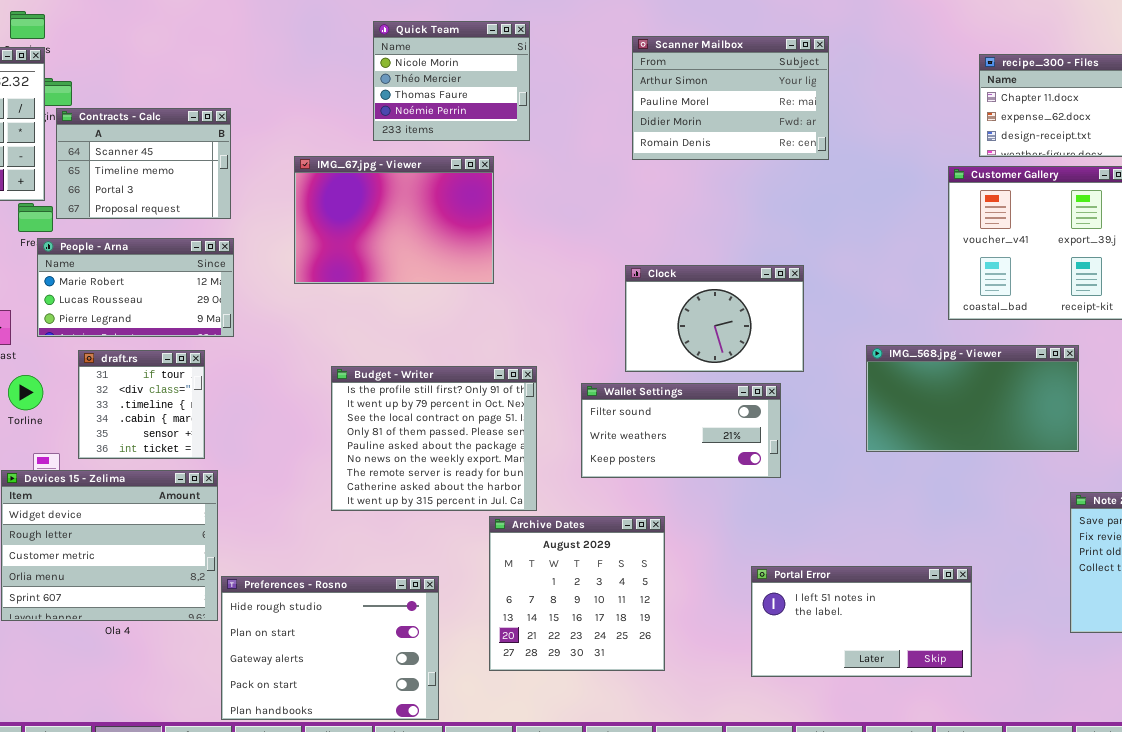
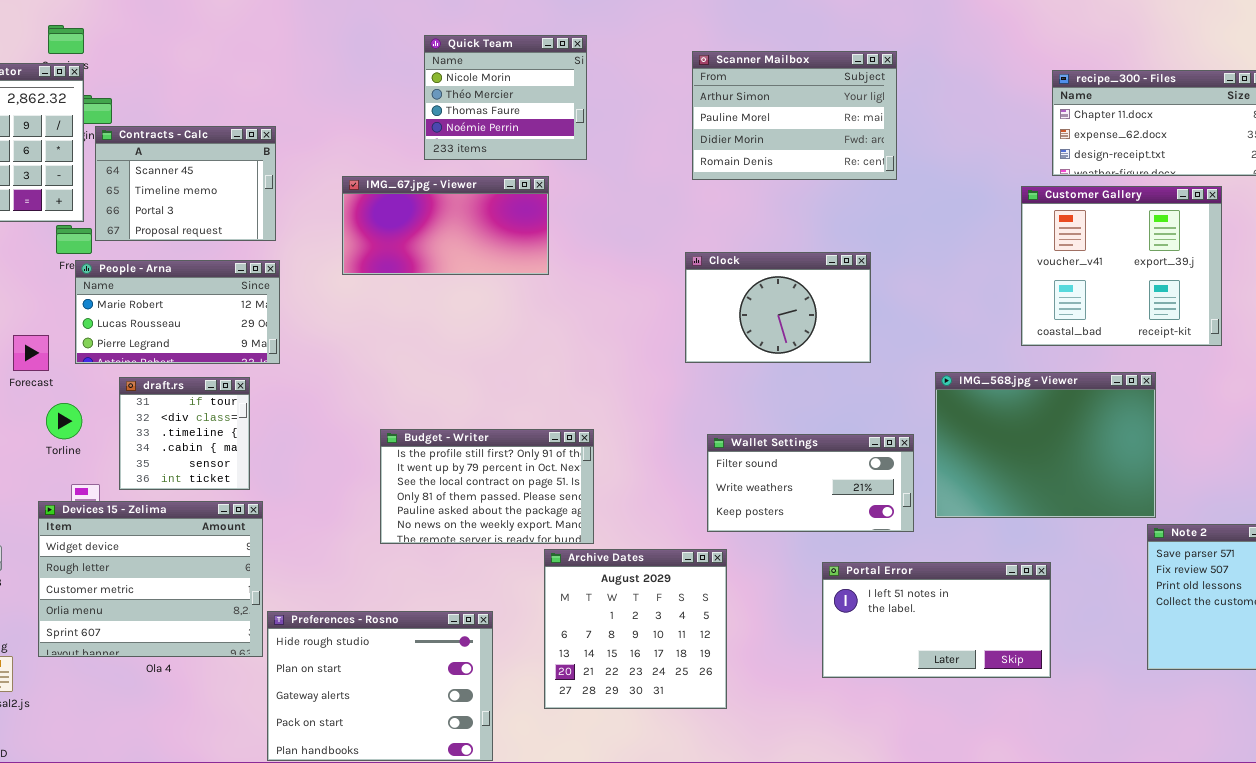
IMG_67.jpg - Viewer: [294,156,494,284] -> [342,176,549,275], resized
Clock: [625,265,804,372] -> [685,252,871,363], moved
IMG_568.jpg - Viewer: [866,345,1079,452] -> [935,372,1156,518], resized
Budget - Writer: [331,366,537,511] -> [380,429,594,544], resized
Wallet Settings: [581,383,781,478] -> [707,434,914,532], moved
Portal Error: [751,566,972,677] -> [822,562,1051,678], moved

